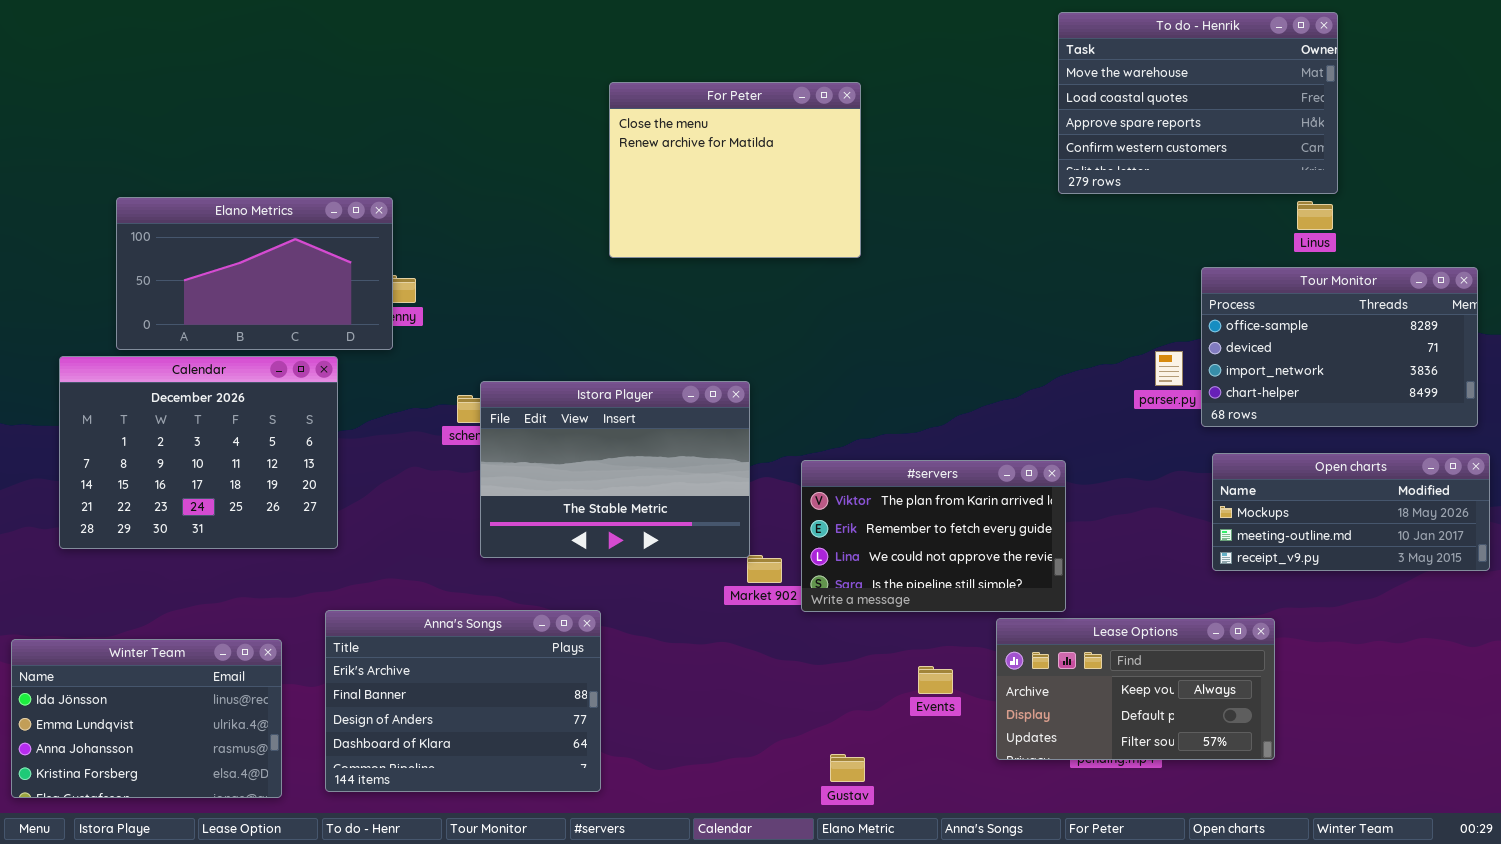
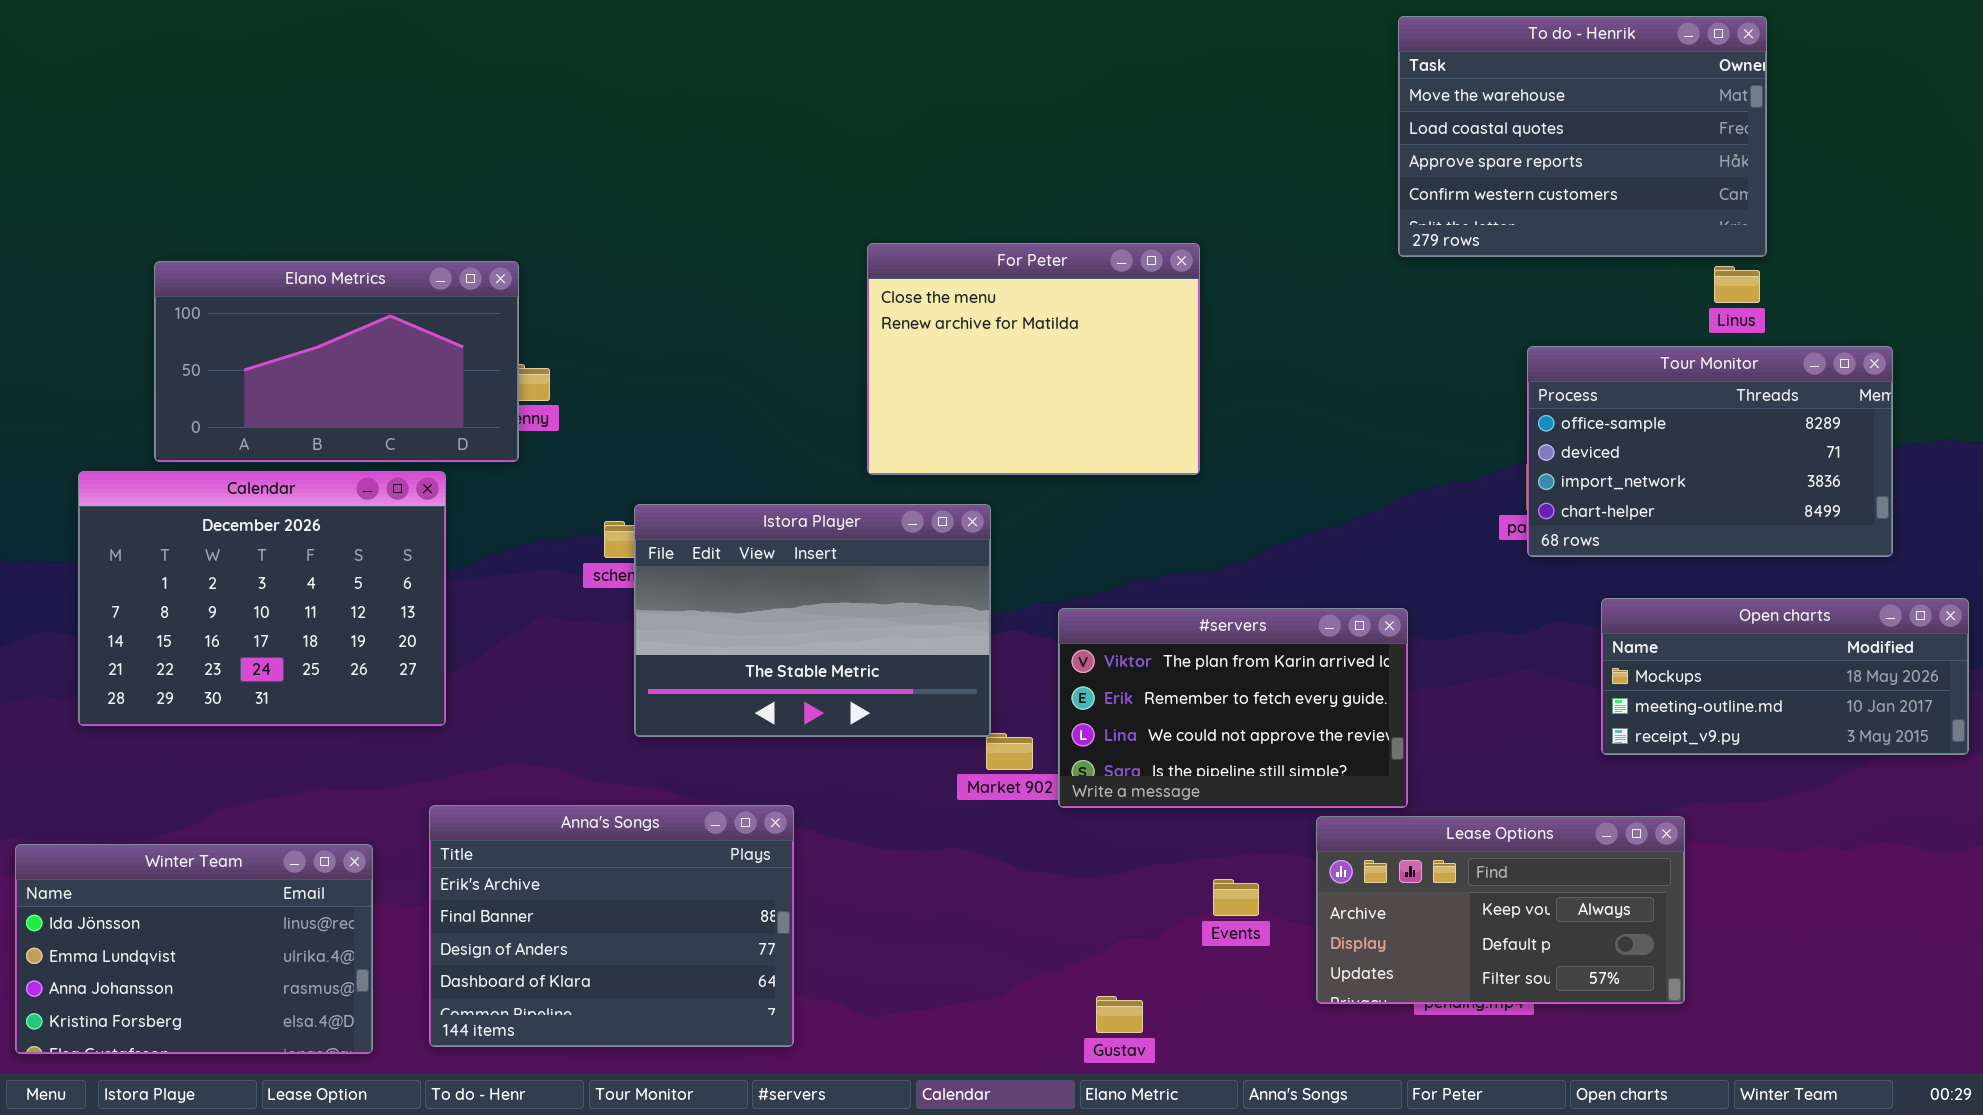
For Peter: [609,82,861,258] -> [867,243,1200,475], moved
Tour Monitor: [1201,267,1478,427] -> [1527,346,1893,557], moved

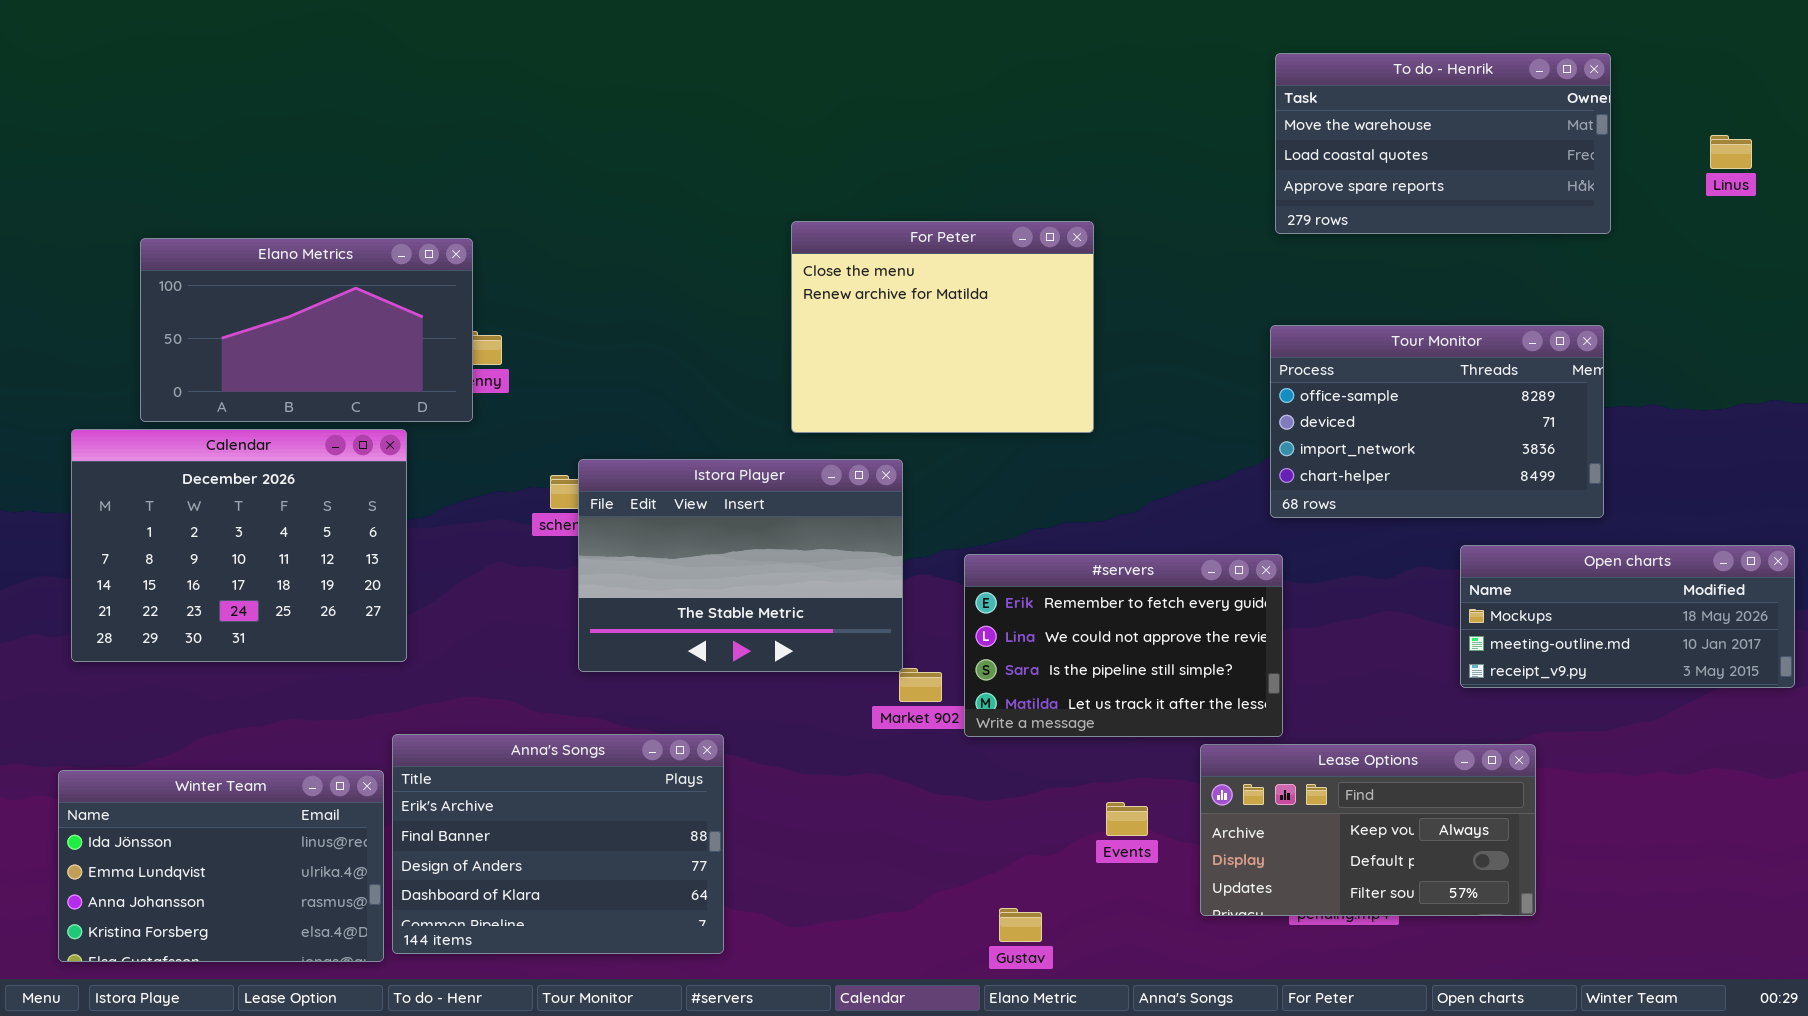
To do - Henrik: [1398,16,1767,257] -> [1275,53,1611,234], resized
Linus: [1714,266,1760,303] -> [1710,135,1752,169], moved
Tour Monitor: [1527,346,1893,557] -> [1270,325,1604,518], moved
#servers: [1058,608,1408,808] -> [964,554,1283,737], scrolled down 1 row
Winter Team: [15,844,373,1054] -> [58,770,384,962], moved

